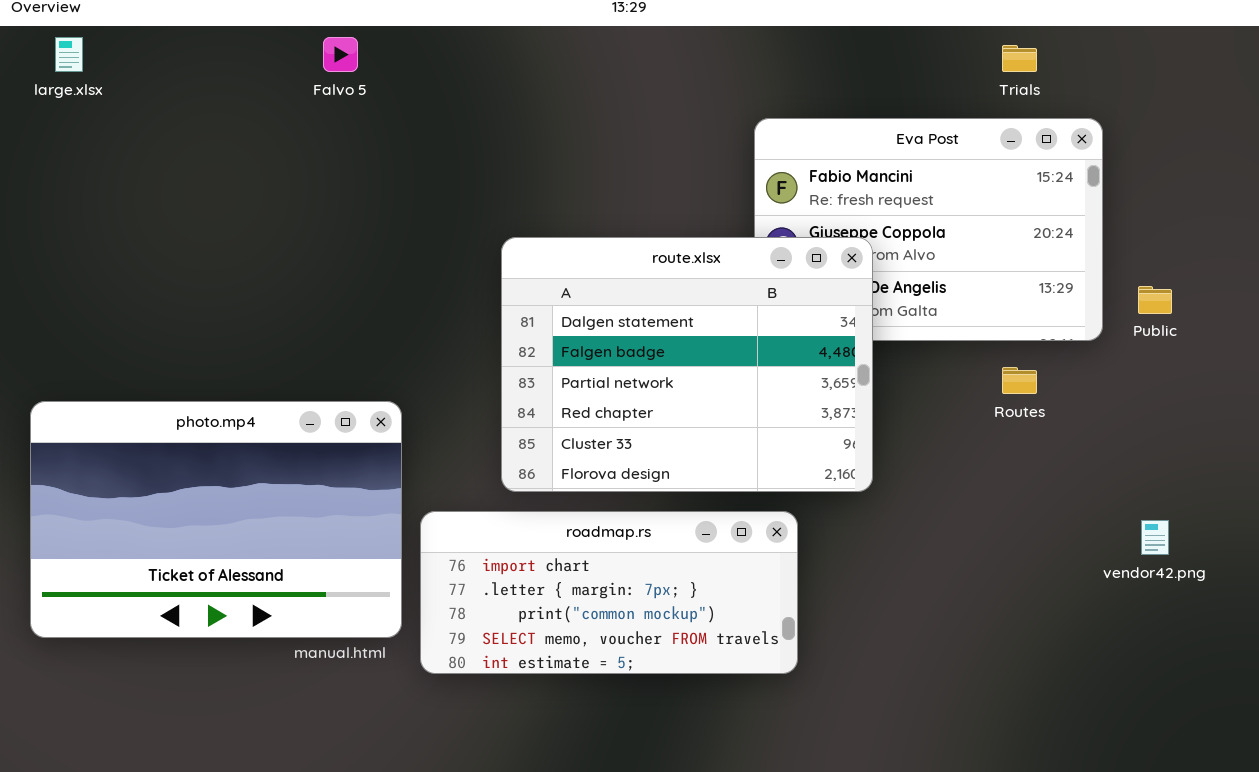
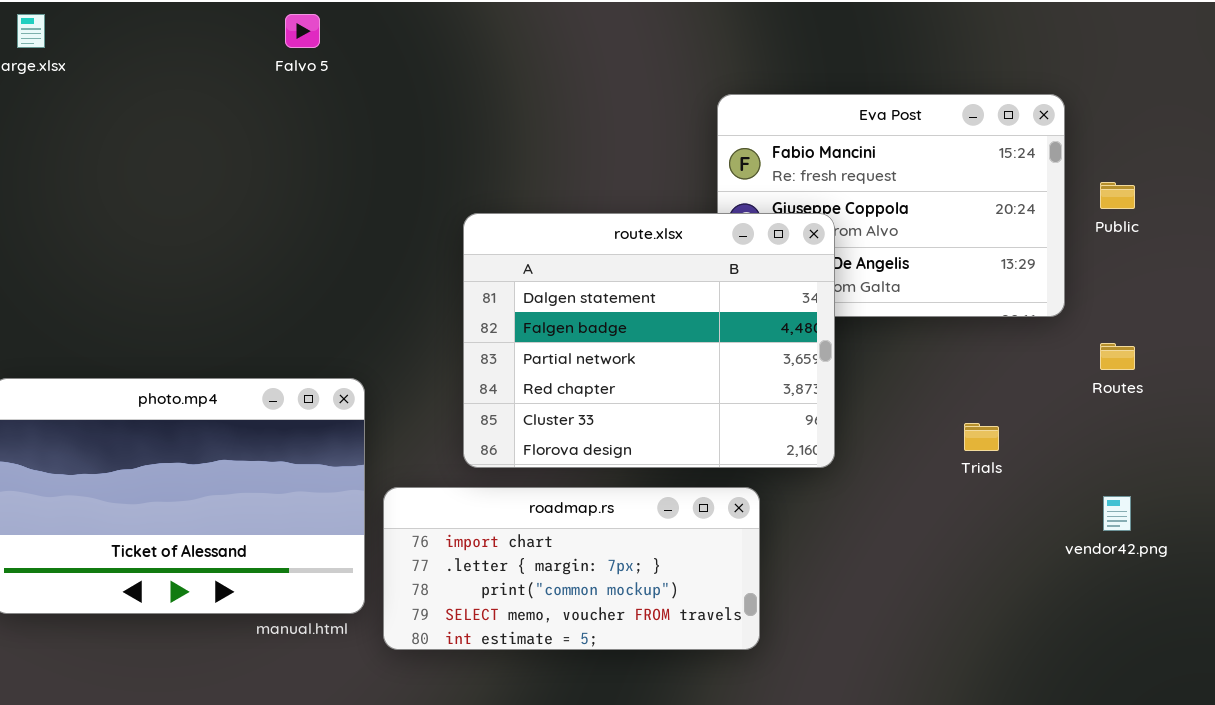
Trials: [1002,45,1037,72] -> [964,423,999,451], moved
Public: [1138,286,1172,314] -> [1100,182,1135,209], moved
Routes: [1002,367,1037,394] -> [1100,343,1135,370], moved

